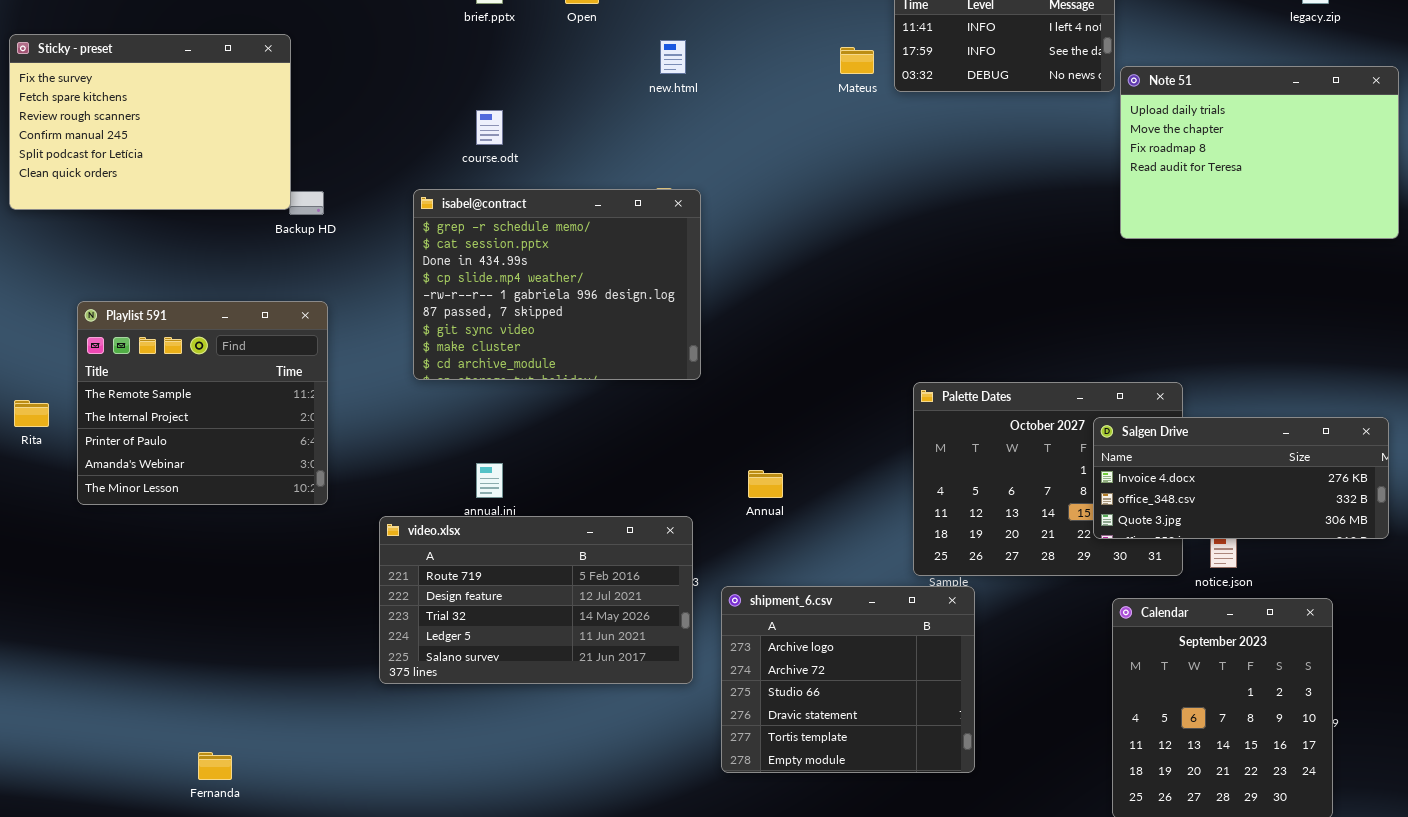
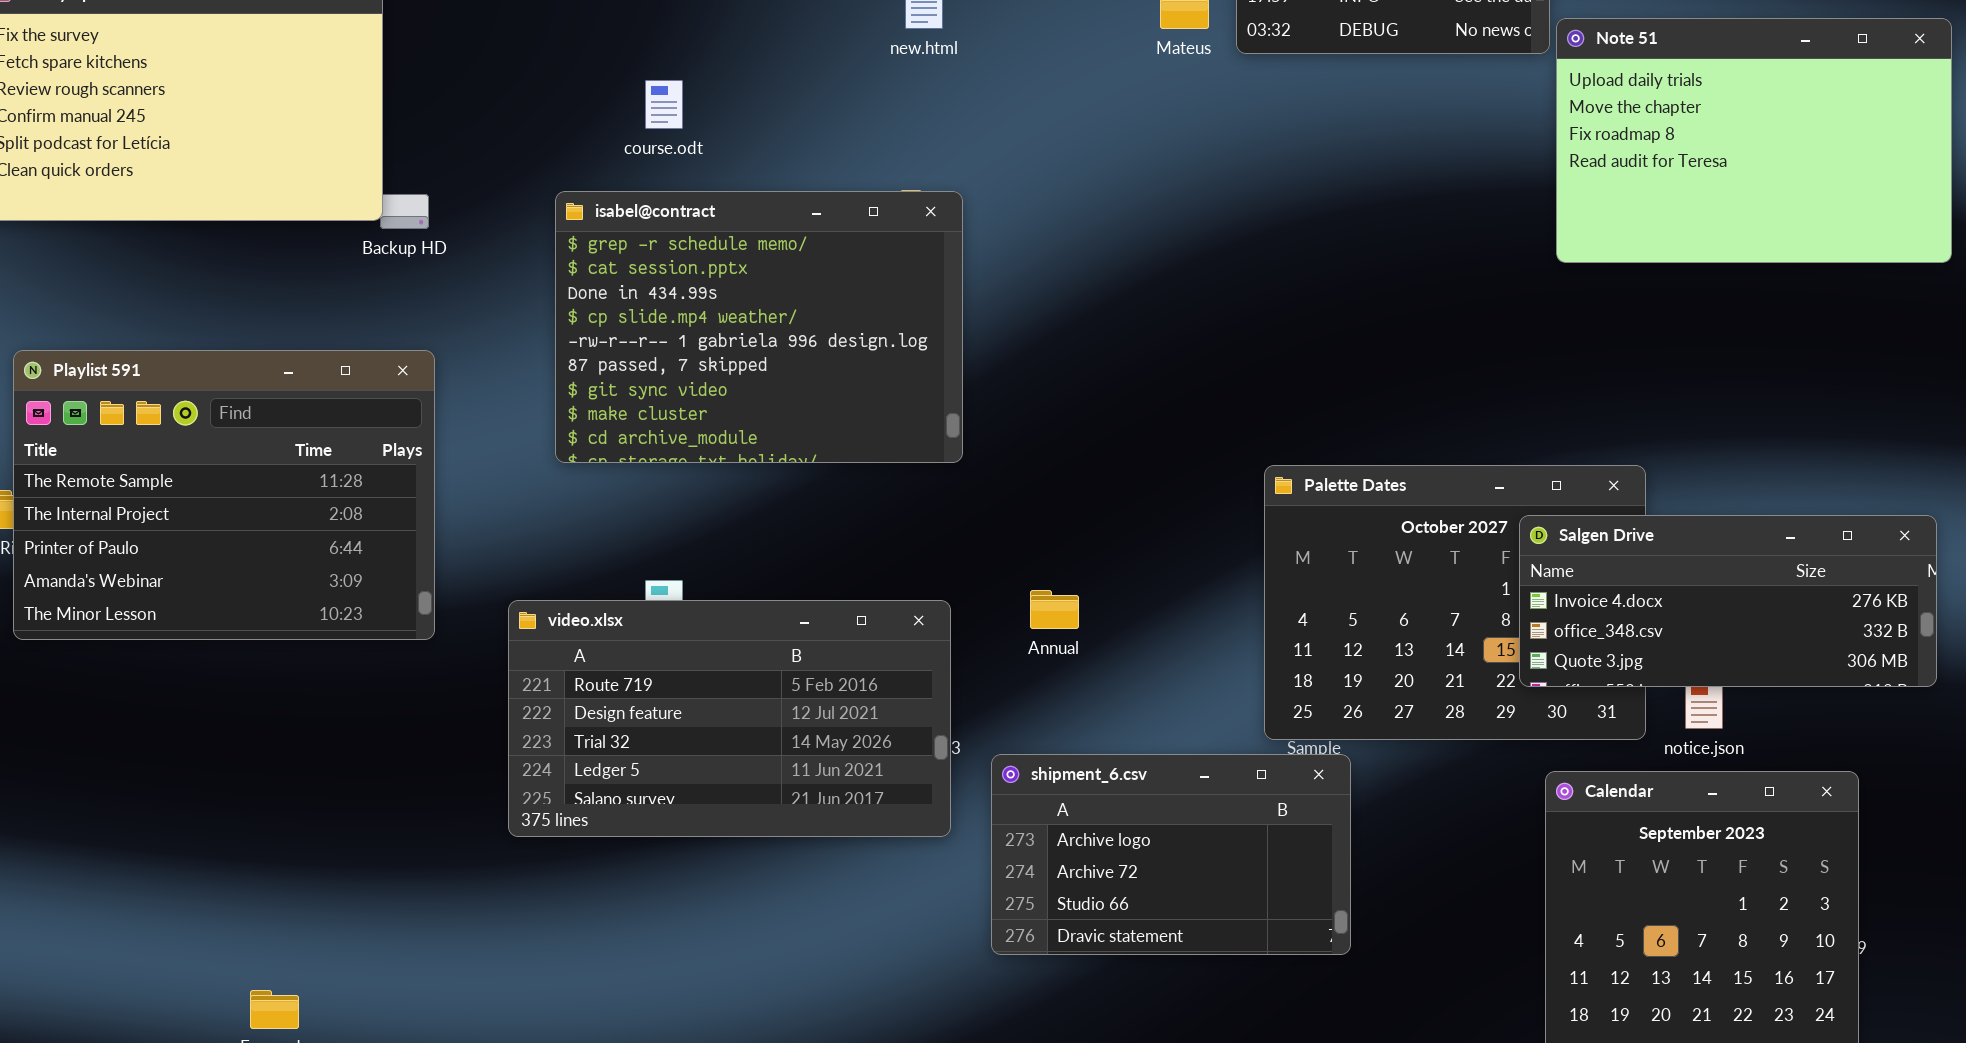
Playlist 591: [77,301,328,505] -> [13,350,435,640], resized
video.xlsx: [379,516,693,684] -> [508,600,951,837], moved
shipment_6.csv: [721,586,975,773] -> [991,754,1351,955], resized

